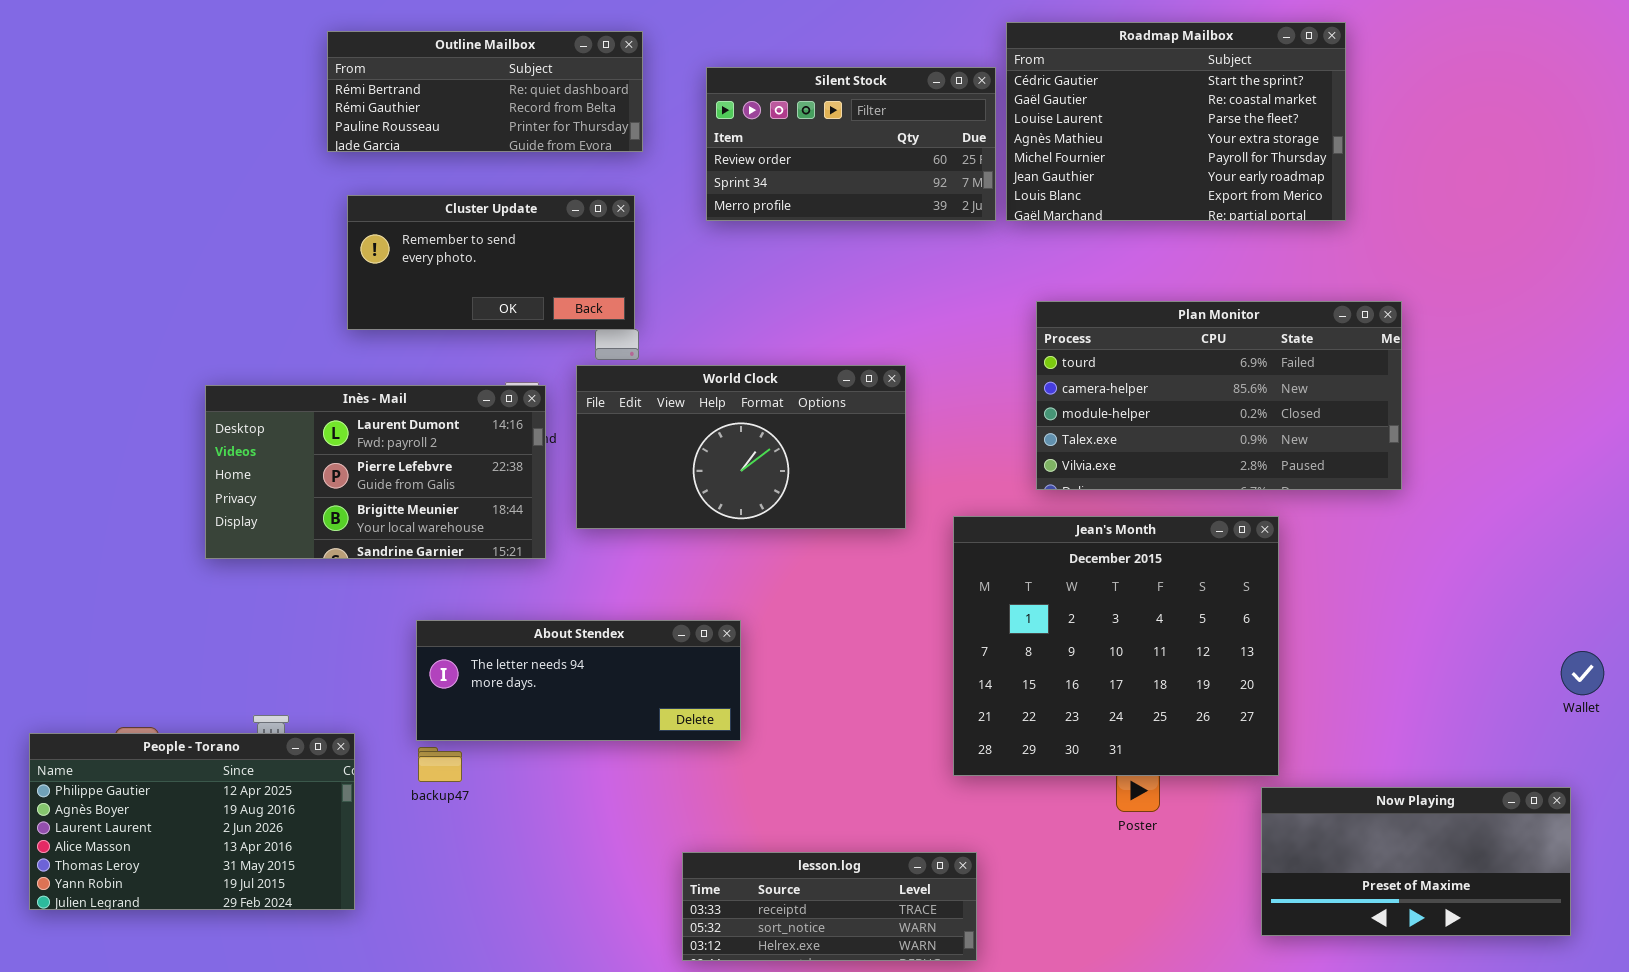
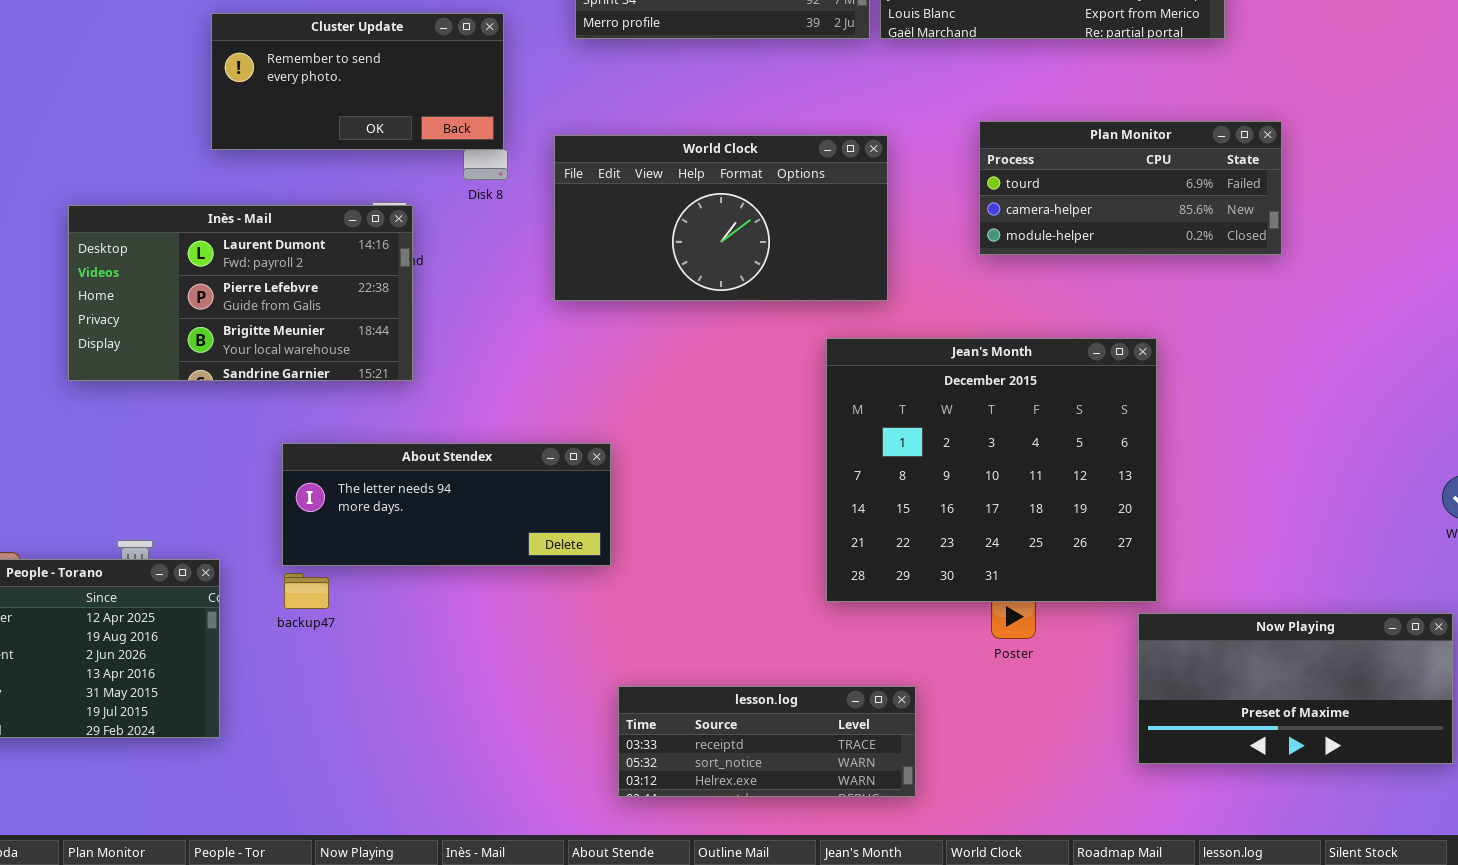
Plan Monitor: [1036,301,1402,490] -> [979,121,1282,255], resized
World Clock: [576,365,906,529] -> [554,135,888,301], moved
lesson.log: [682,852,977,961] -> [618,686,916,797], moved

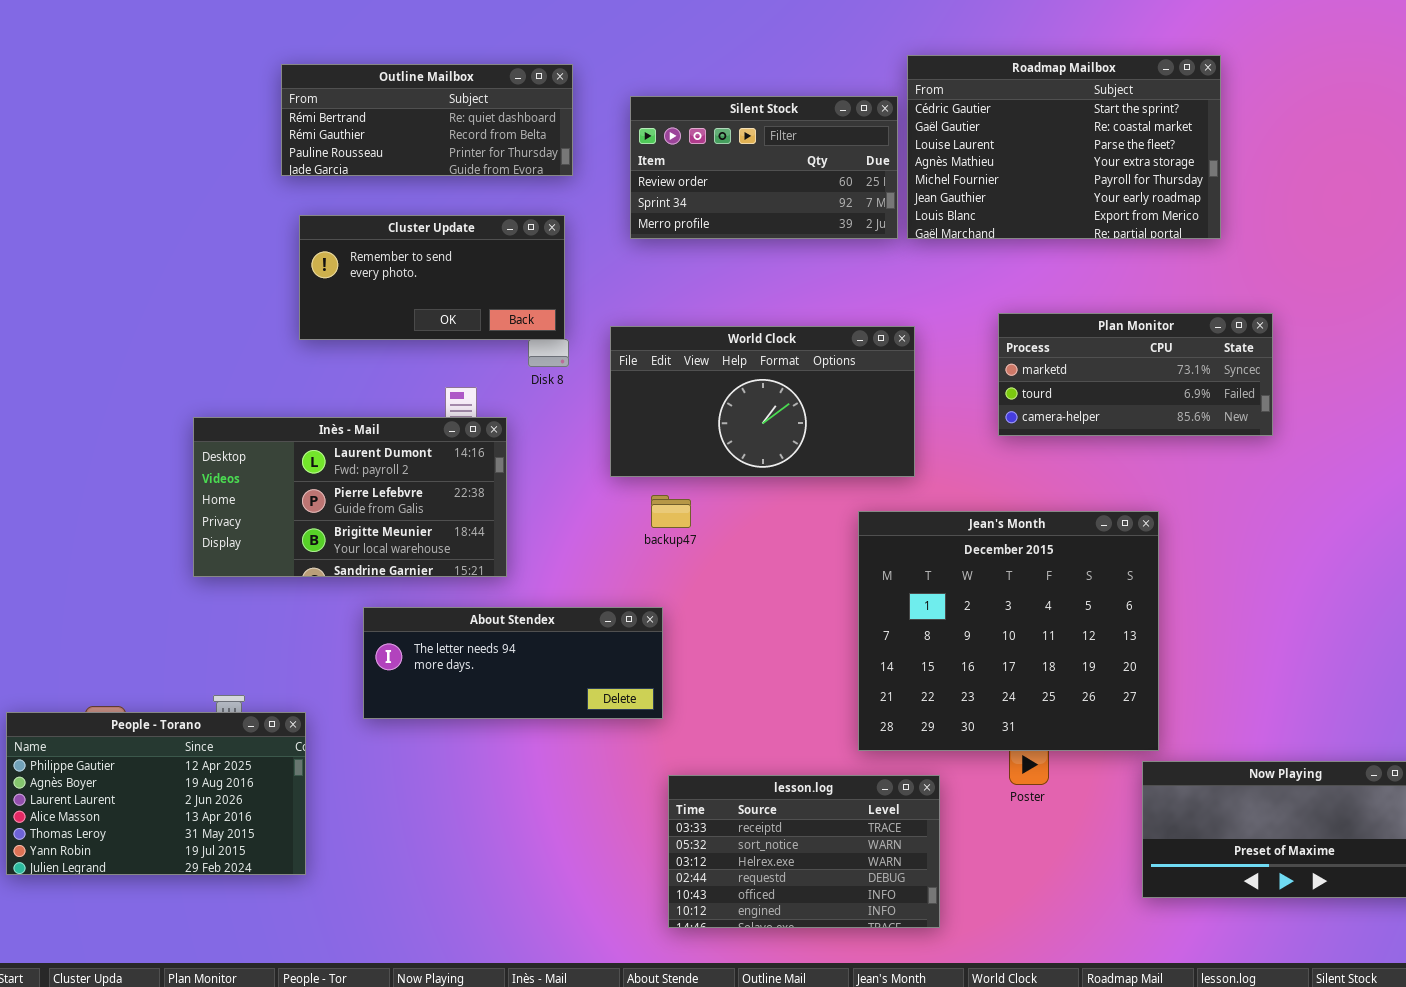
Plan Monitor: [979,121,1282,255] -> [998,313,1273,436], scrolled up 1 row
Inès - Mail: [68,205,413,381] -> [193,417,507,577], moved
backup47: [284,573,329,609] -> [651,495,691,528], moved
lesson.log: [618,686,916,797] -> [668,775,940,928], resized

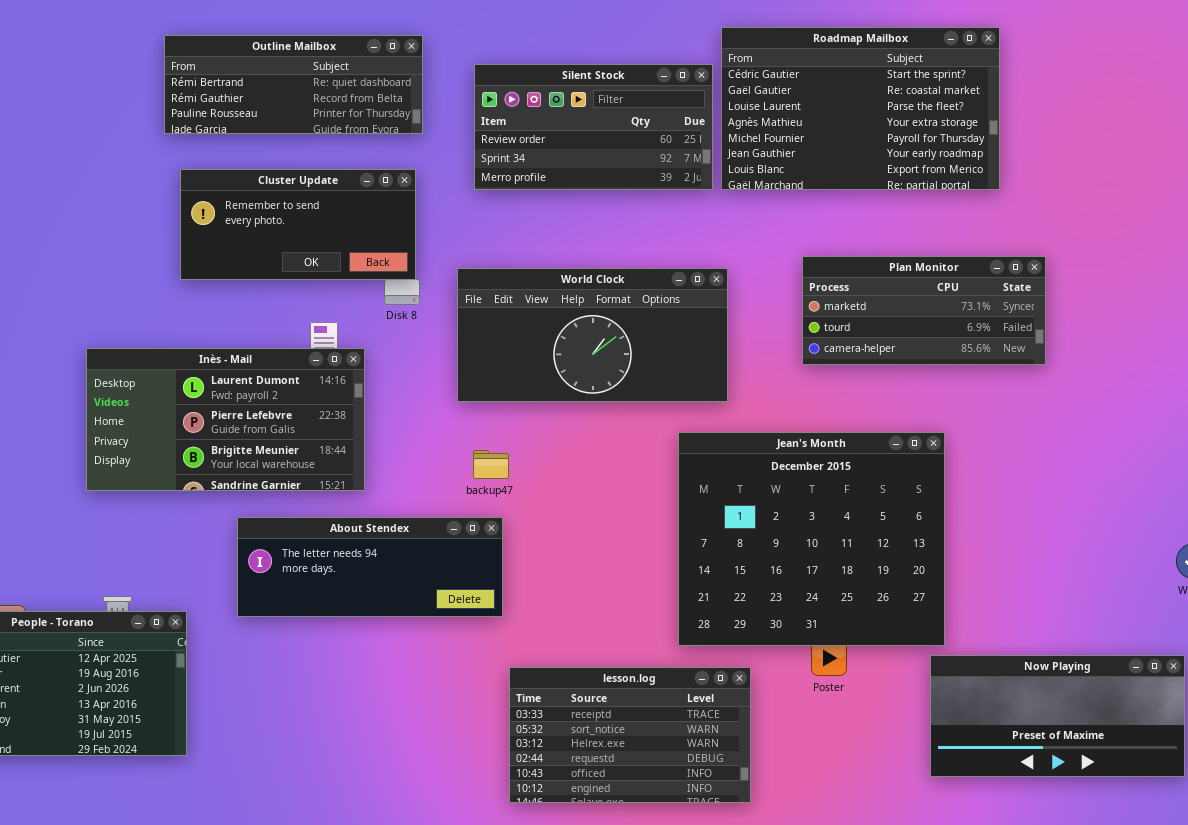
backup47: [651,495,691,528] -> [473,450,509,479], moved

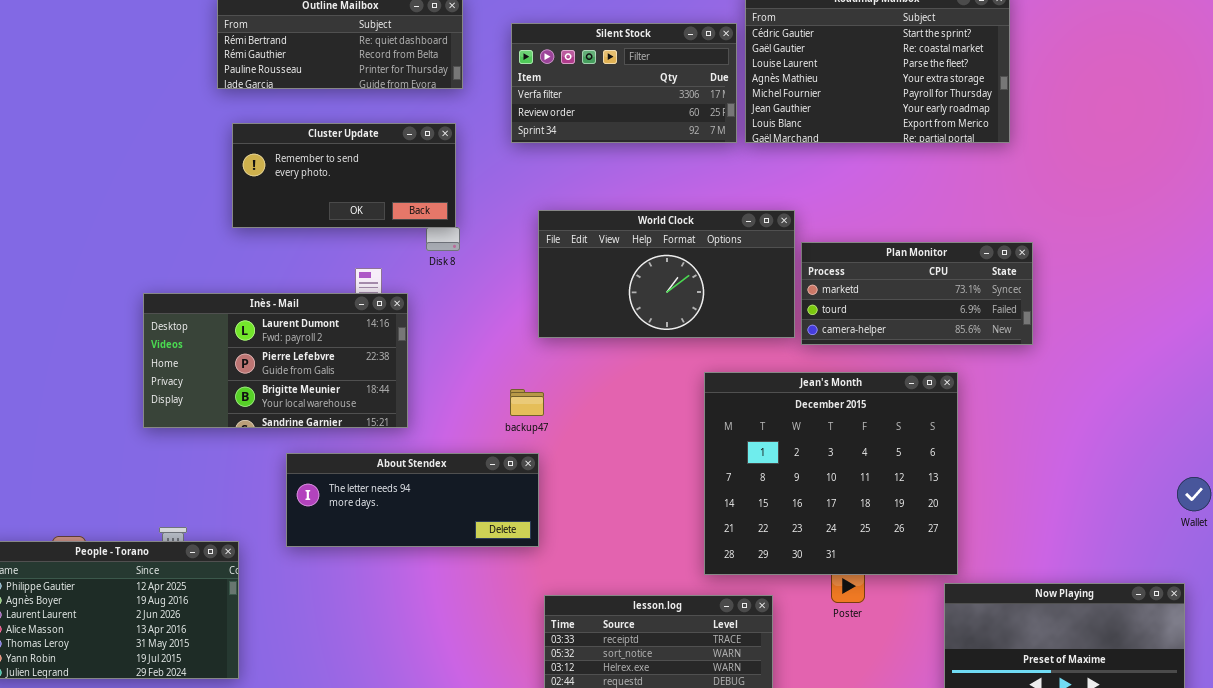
Silent Stock: [474,64,713,190] -> [511,23,737,143], scrolled up 1 row
Plan Monitor: [802,256,1046,365] -> [801,242,1033,345], moved
World Clock: [457,268,728,402] -> [538,210,795,338], moved

